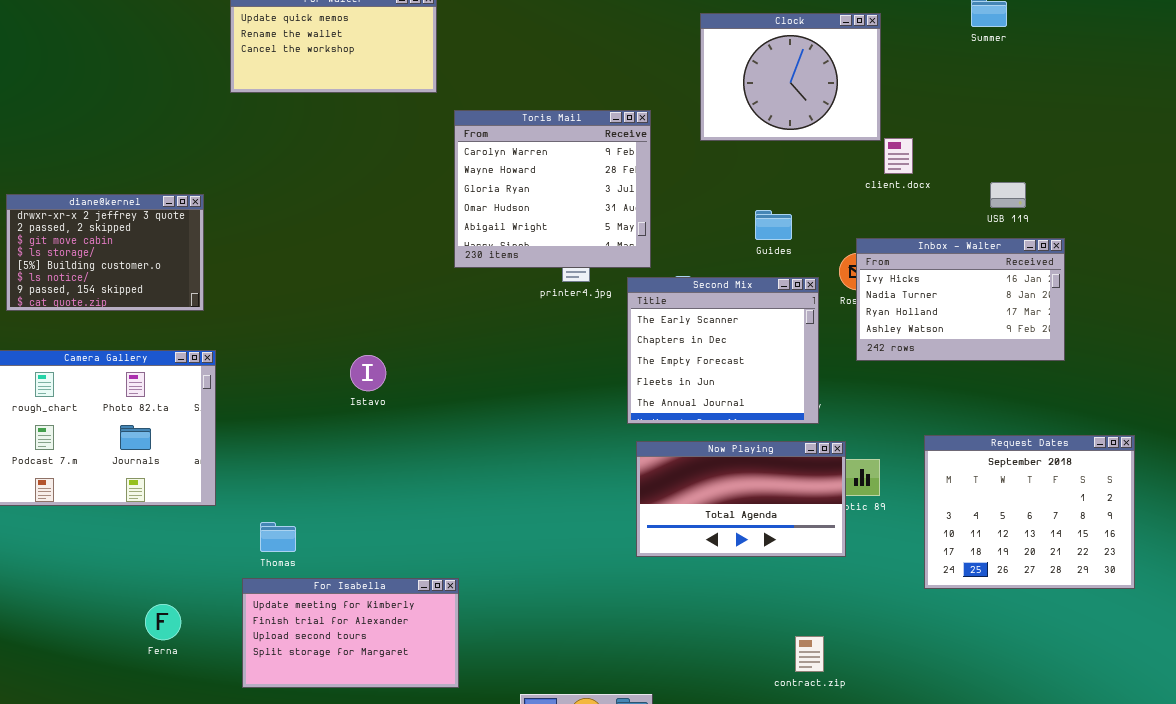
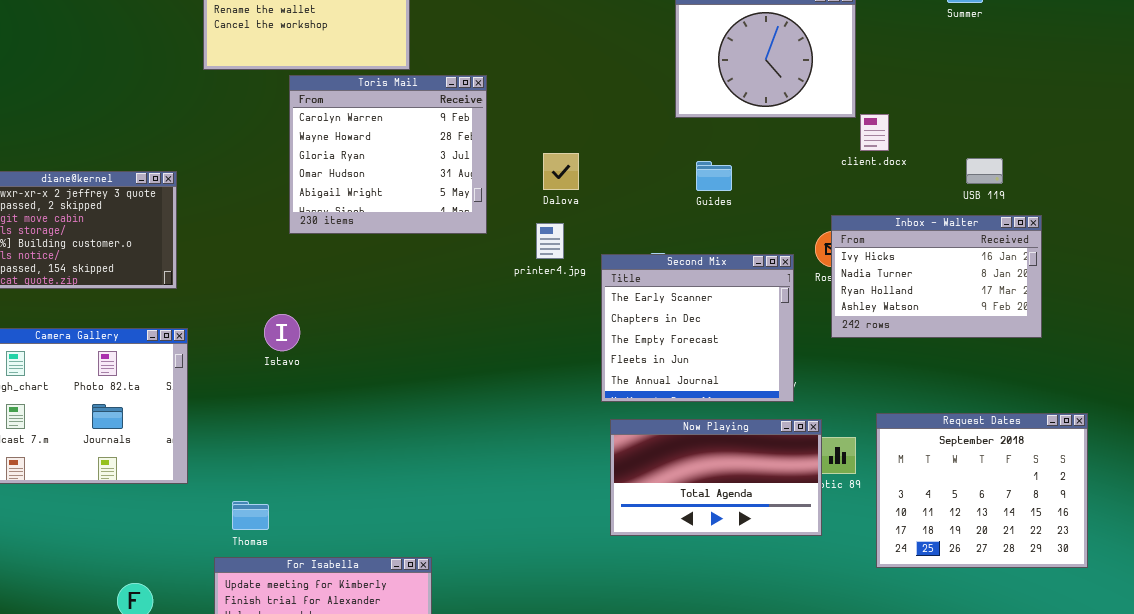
Toris Mail: [454,110,651,268] -> [289,75,487,234], moved
Guides: [755,210,792,240] -> [696,161,732,191], moved
Istavo: [350,355,386,391] -> [264,314,300,351], moved
Request Dates: [924,435,1135,589] -> [876,413,1088,568], moved

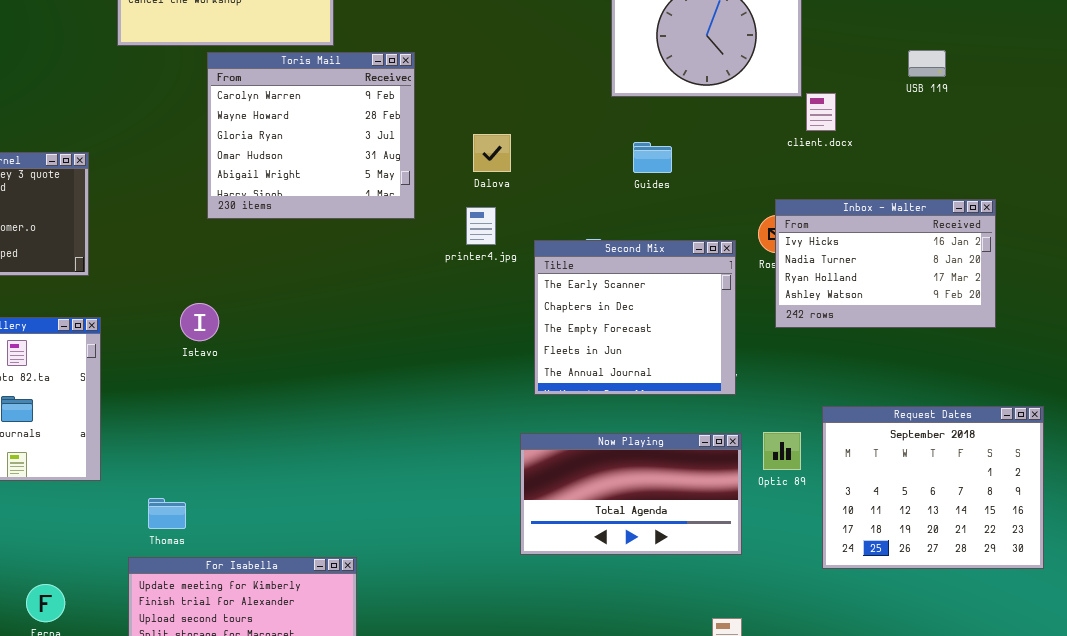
USB 119: [966,158,1003,184] -> [908,50,946,77], moved
Now Playing: [610,419,822,536] -> [520,433,742,555], moved

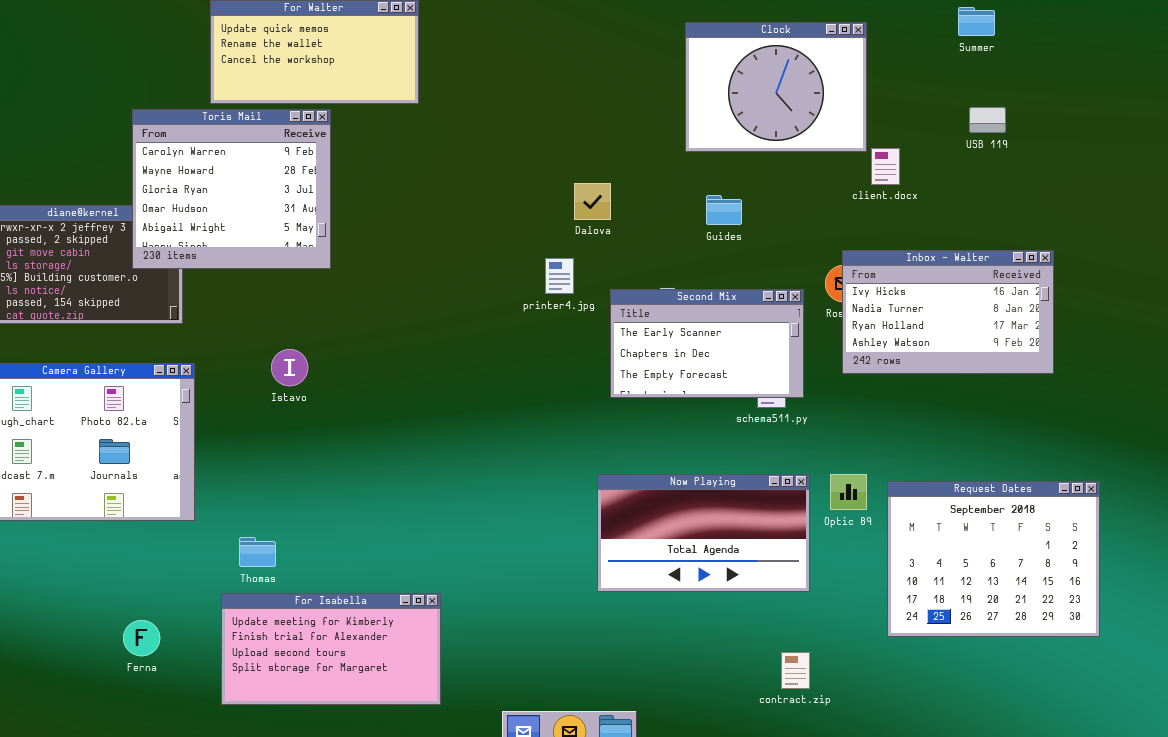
Toris Mail: [207,52,415,219] -> [132,109,331,269], moved
Dalova: [473,134,511,172] -> [574,183,611,220], moved
Second Mix: [534,240,736,395] -> [610,289,804,398], resized
Request Dates: [822,406,1044,569] -> [887,481,1100,637], moved

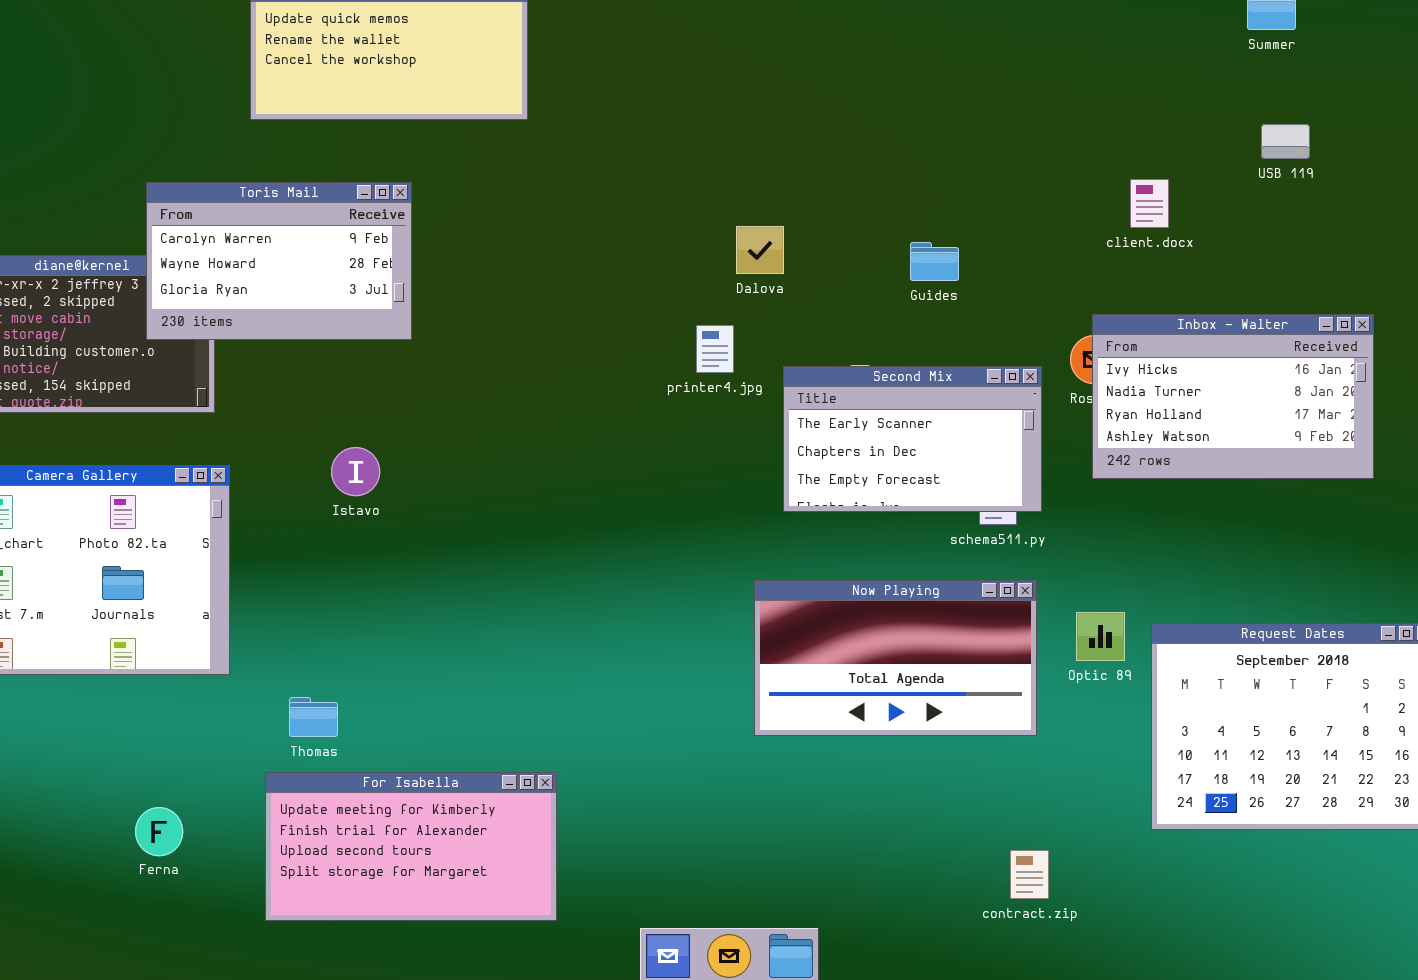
Clock: [685,22,867,152] -> none, closed
Toris Mail: [132,109,331,269] -> [146,182,412,340], resized
Now Playing: [597,474,810,592] -> [754,580,1037,736], moved

